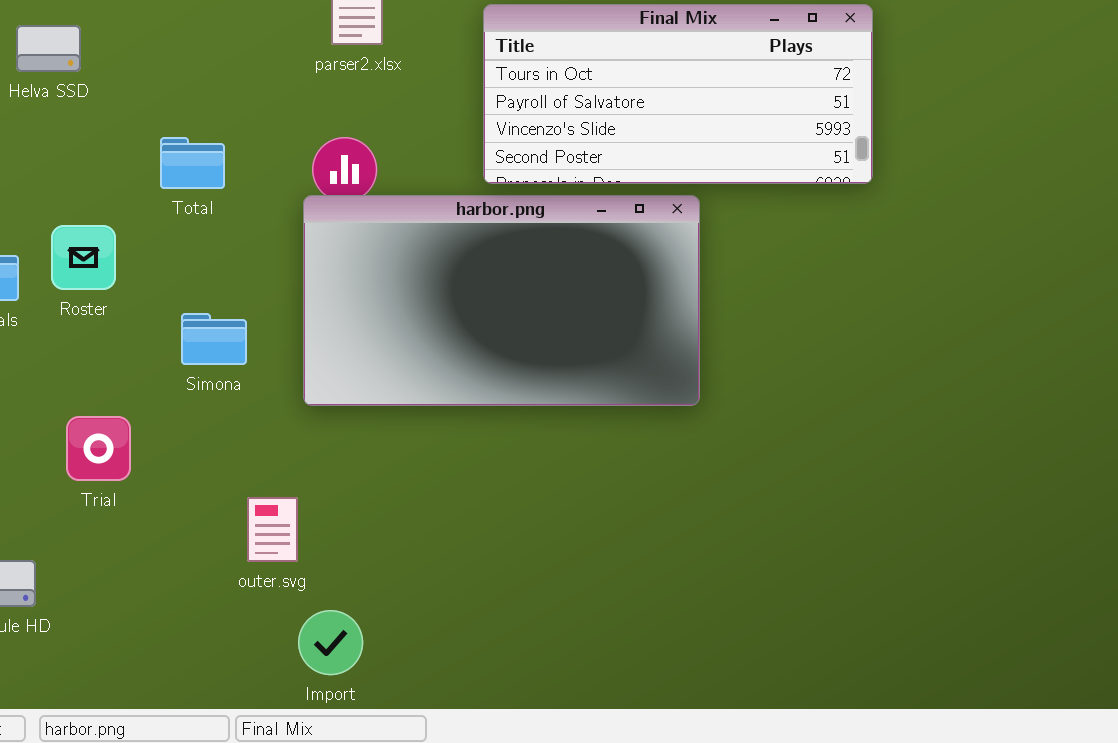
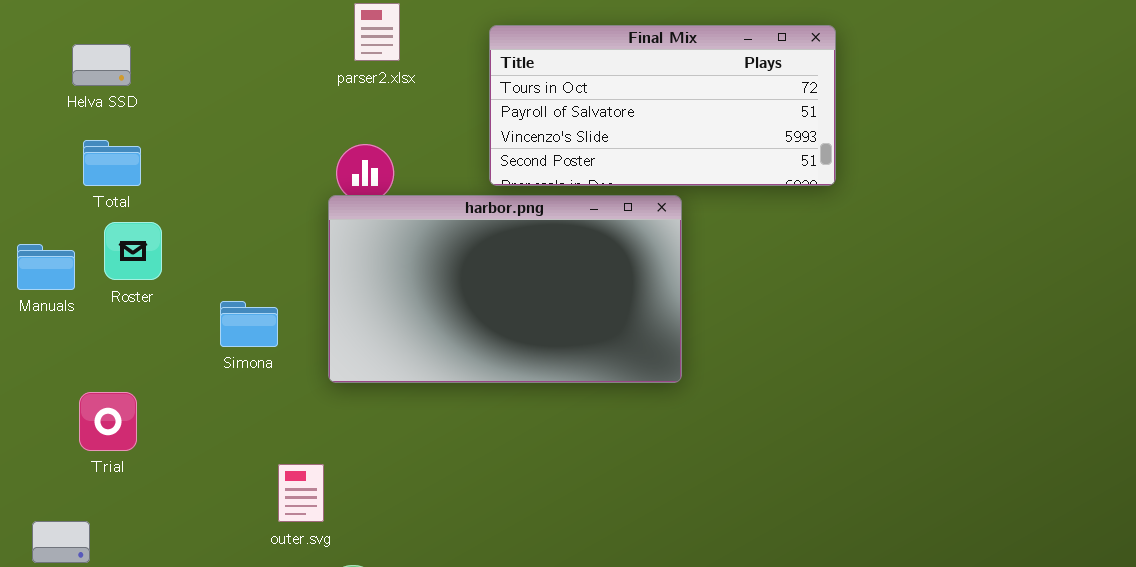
Total: [160,137,225,189] -> [83,140,141,186], moved
Trial: [66,416,131,481] -> [79,392,137,451], moved

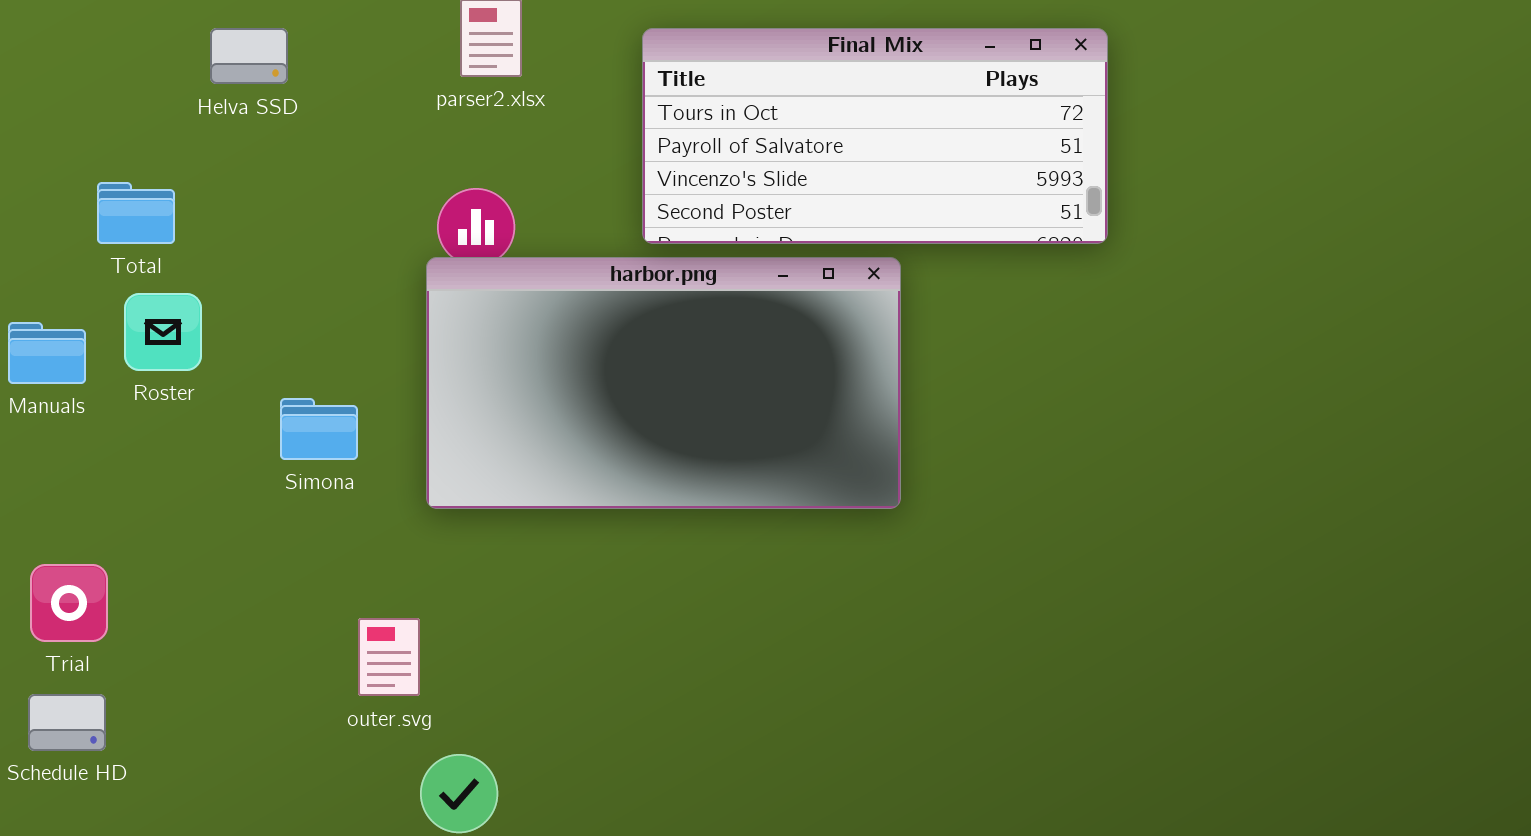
Helva SSD: [72,44,131,86] -> [210,28,288,84], moved
Trial: [79,392,137,451] -> [30,564,108,642], moved

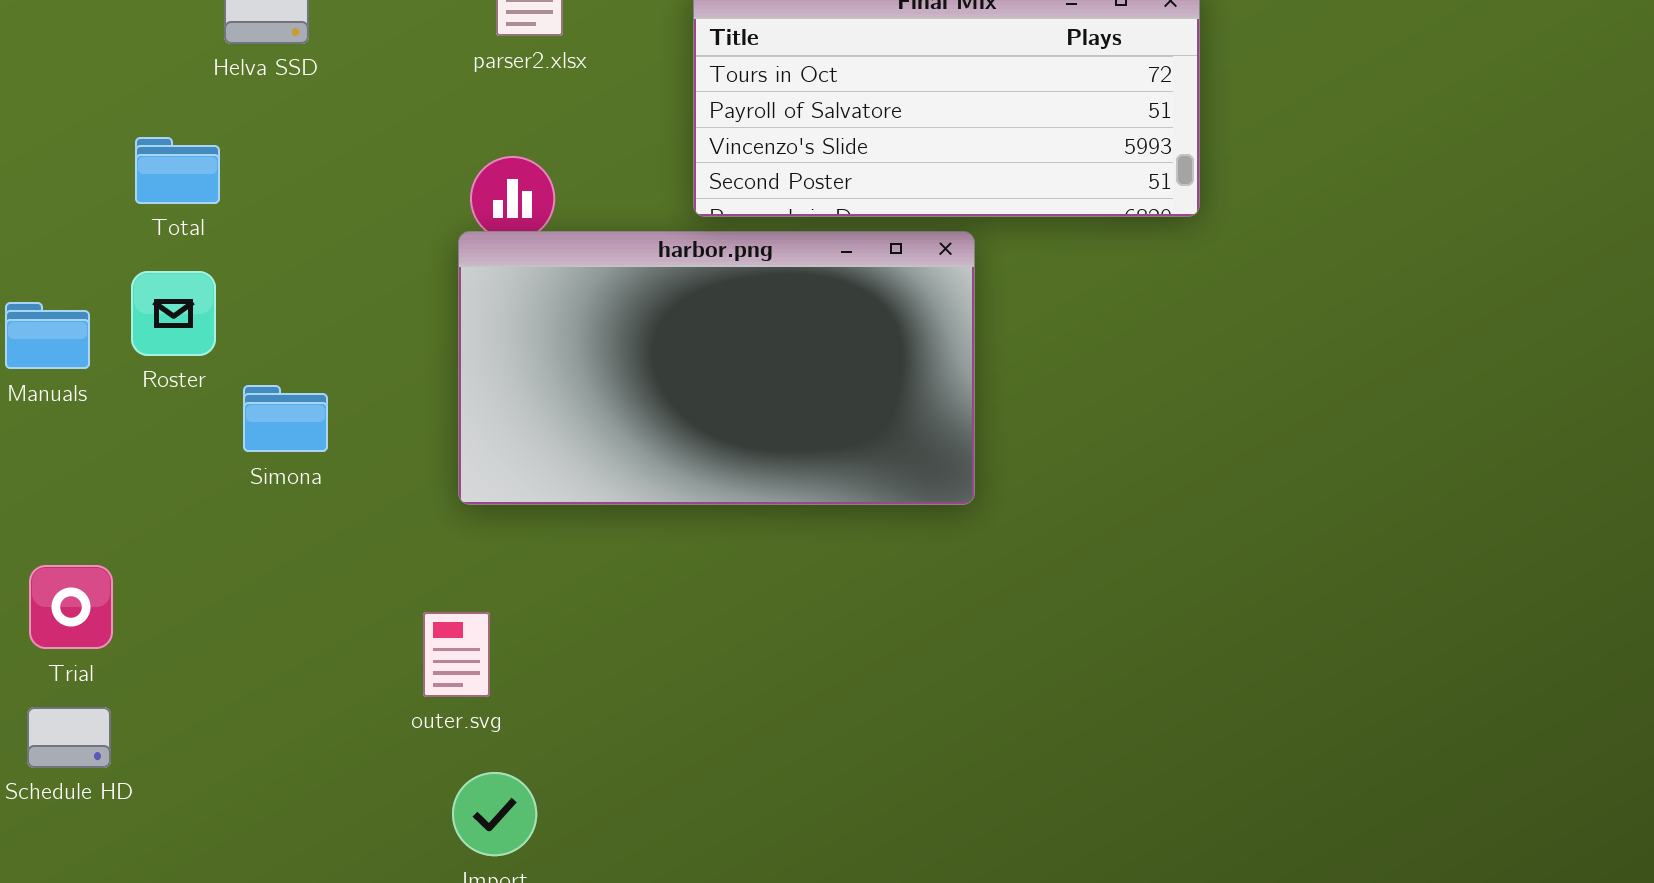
Total: [97,182,175,244] -> [135,137,220,204], moved
Simona: [280,398,358,460] -> [243,385,328,452], moved
outer.svg: [358,618,420,696] -> [423,612,490,697], moved

